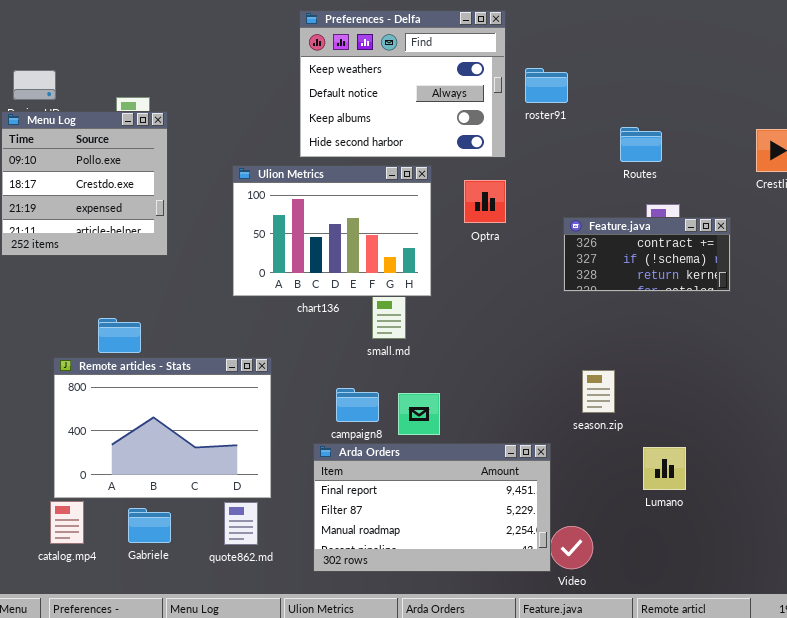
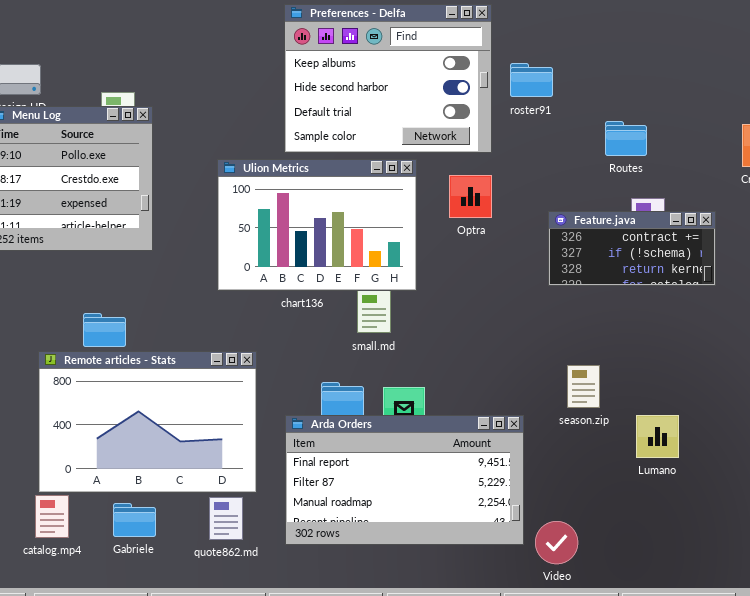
Preferences - Delfa: [299,10,506,158] -> [284,4,492,153], scrolled down 2 rows
Arda Orders: [313,443,551,572] -> [285,415,524,545], moved
Lumano: [643,447,686,490] -> [636,415,679,458], moved

